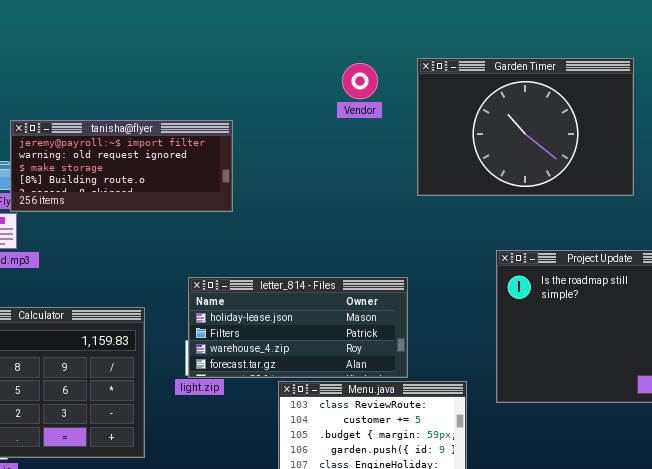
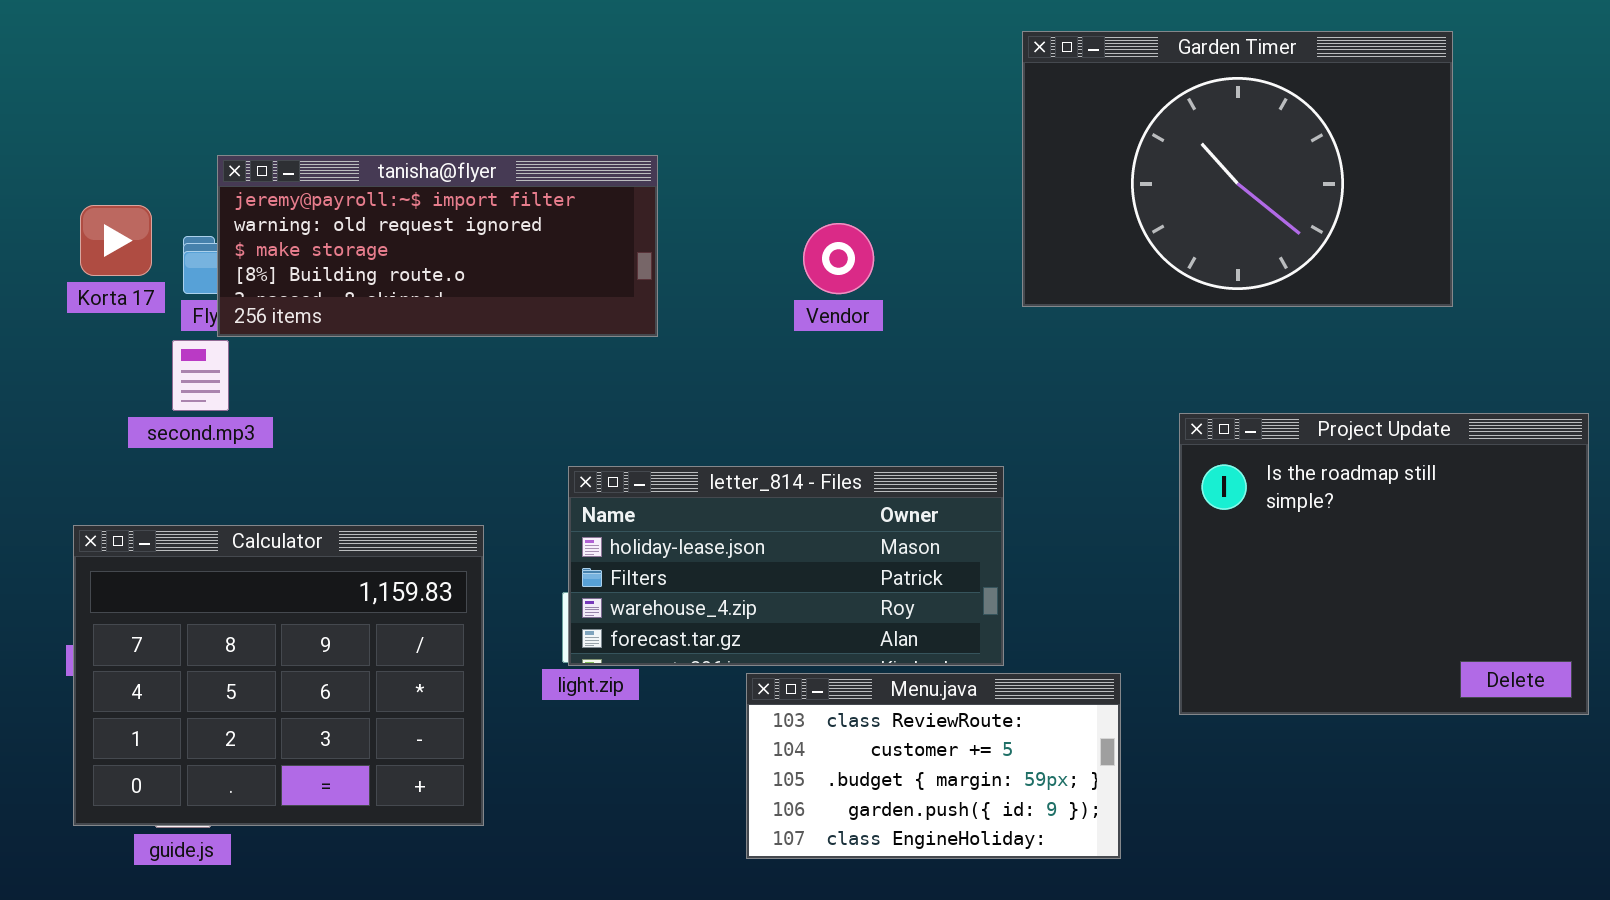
Vendor: [342,63,378,99] -> [803,223,874,294], moved

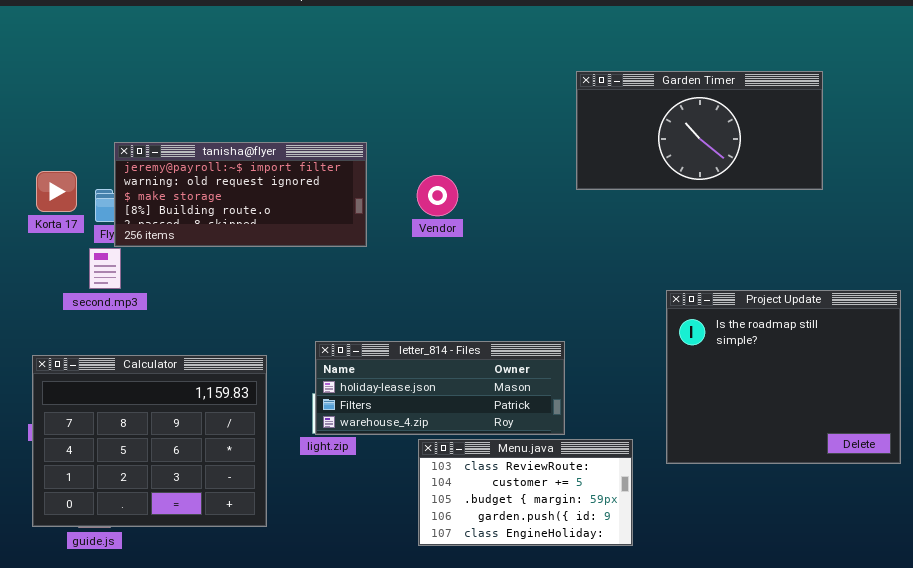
Garden Timer: [1022,31,1453,307] -> [576,71,823,190], resized
Vendor: [803,223,874,294] -> [417,175,458,216], moved
letter_814 - Files: [568,466,1004,666] -> [315,341,565,435], resized

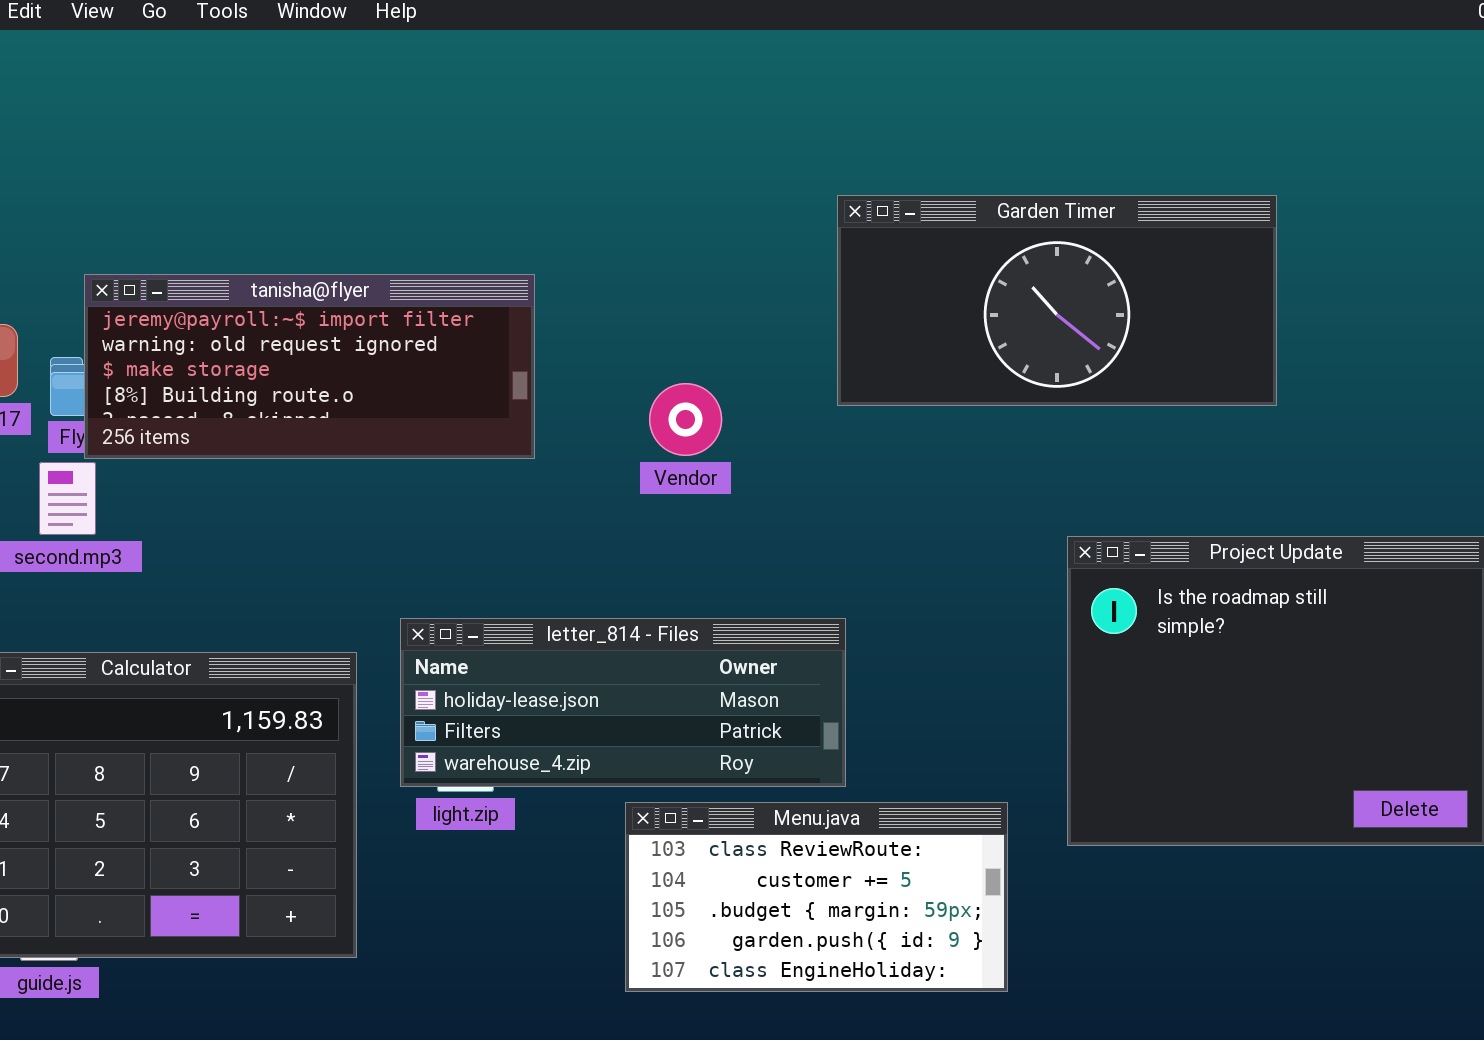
Garden Timer: [576,71,823,190] -> [837,195,1277,406], moved
Vendor: [417,175,458,216] -> [649,383,722,456], moved
letter_814 - Files: [315,341,565,435] -> [400,618,846,787], moved

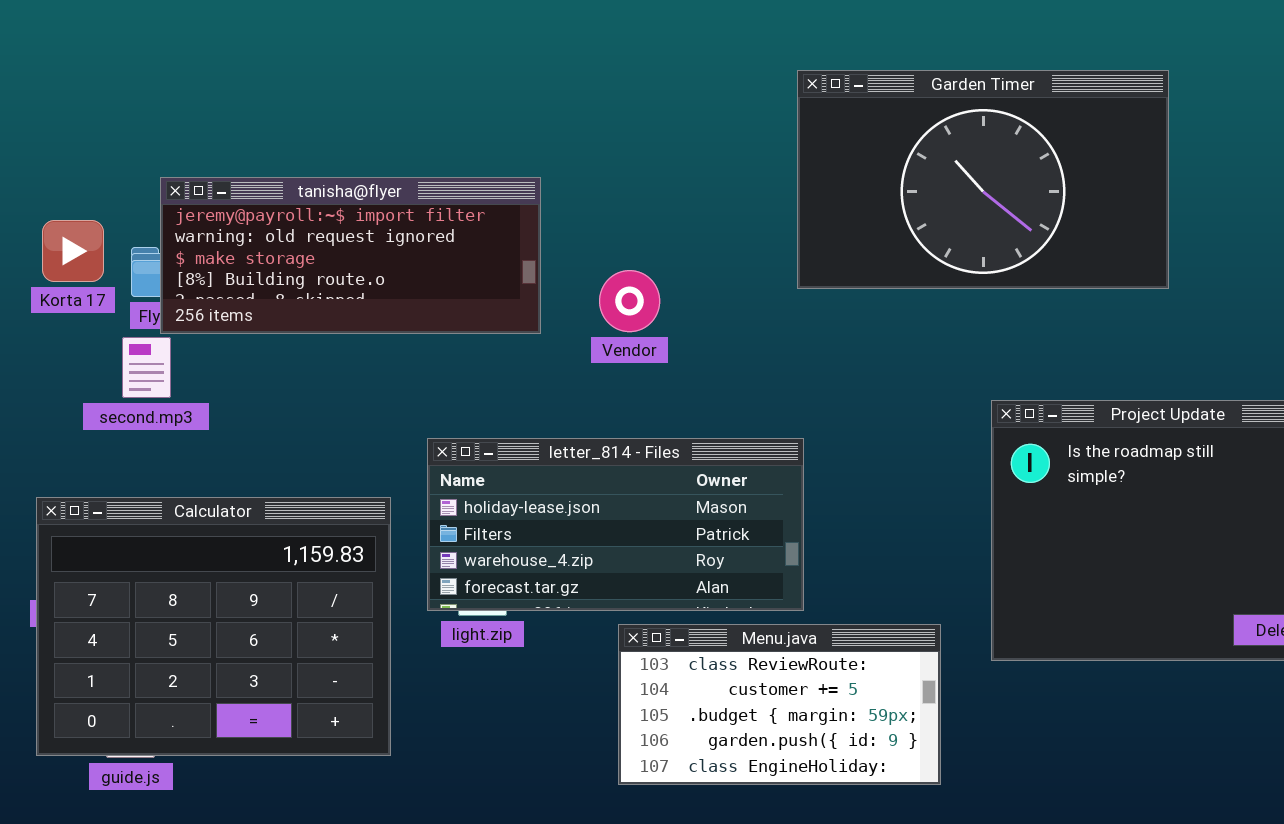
Garden Timer: [837,195,1277,406] -> [797,70,1169,289], resized
Vendor: [649,383,722,456] -> [599,270,660,332], moved
letter_814 - Files: [400,618,846,787] -> [427,438,804,611], resized

